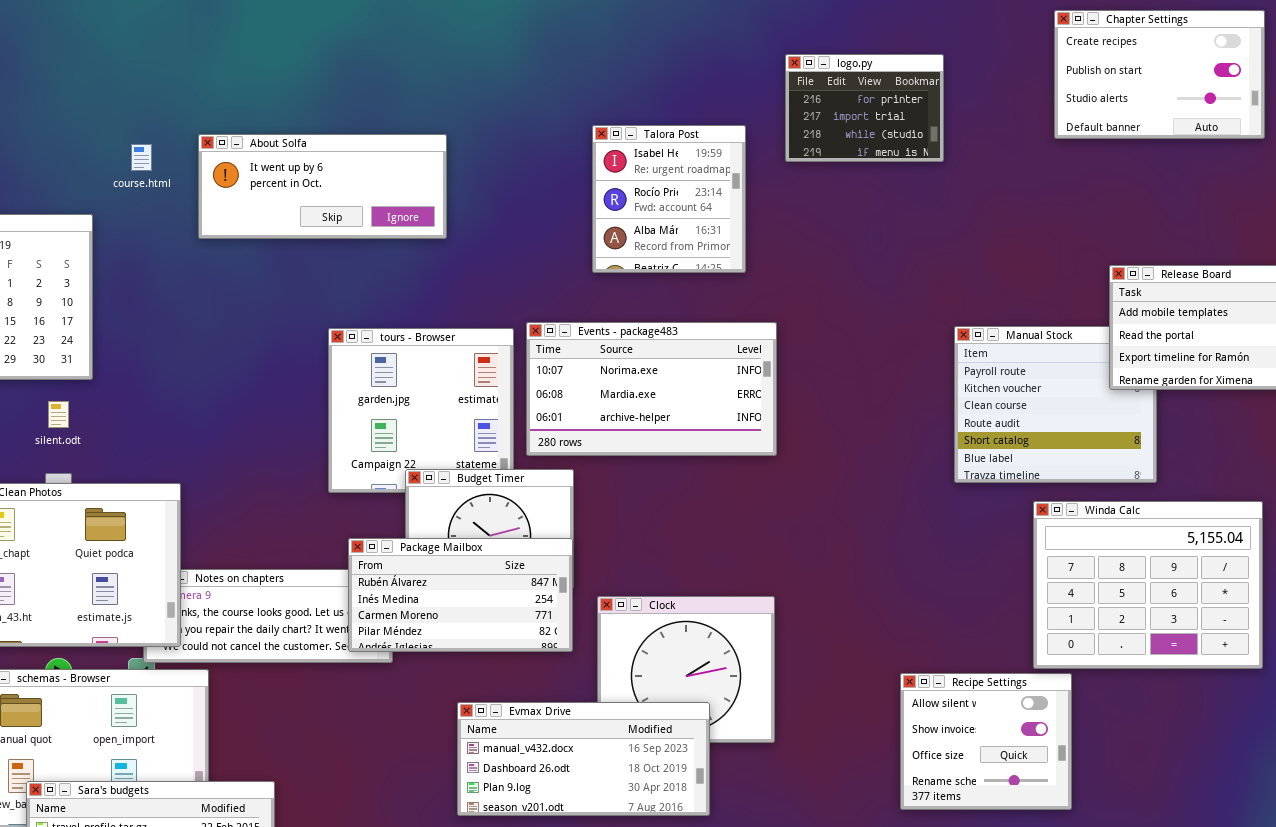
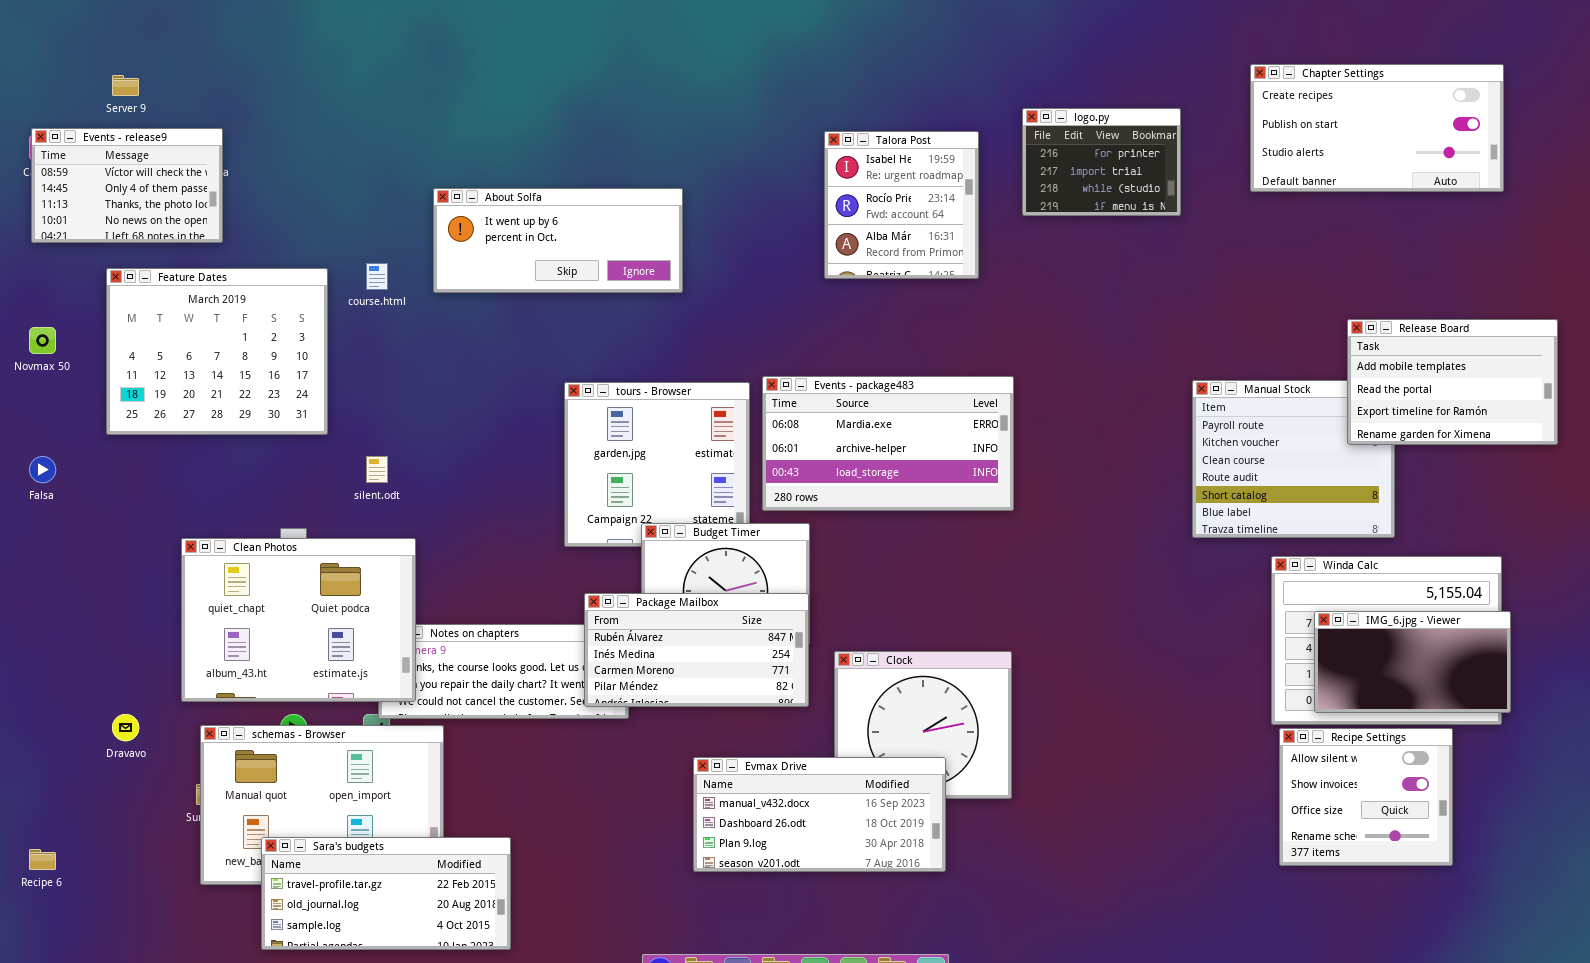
Chapter Settings: [1054,10,1265,139] -> [1250,64,1504,192], resized
Talora Post: [592,125,746,273] -> [824,131,979,279], moved
course.html: [131,144,152,171] -> [366,263,388,290], moved
Events - package483: [526,322,777,456] -> [762,376,1014,511], scrolled down 1 row
silent.odt: [48,401,69,428] -> [366,456,388,483], moved
IMG_6.jpg - Viewer: none -> [1314,611,1511,713], opened
Recipe Settings: [900,673,1072,810] -> [1279,728,1453,866], moved

